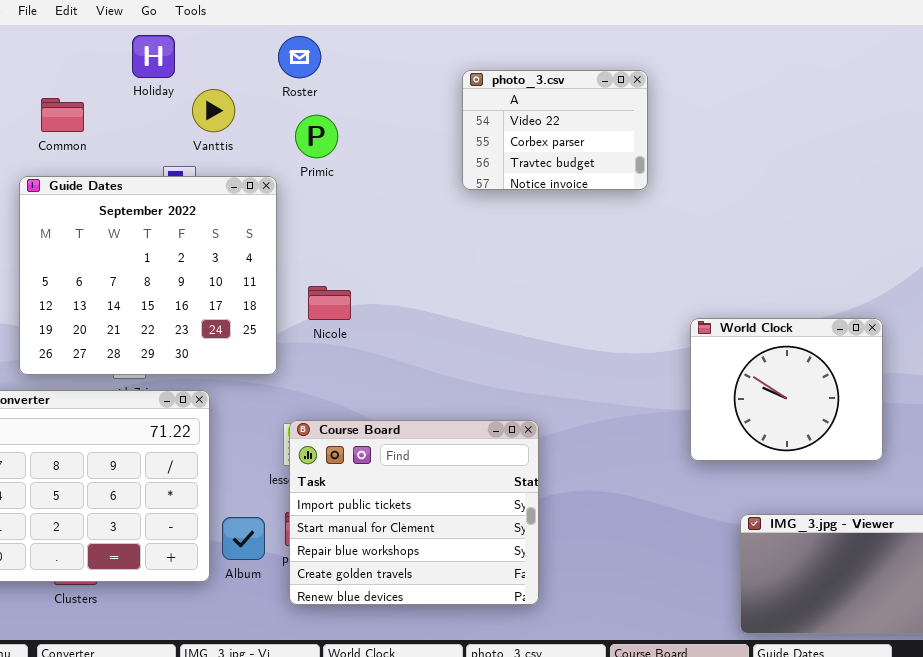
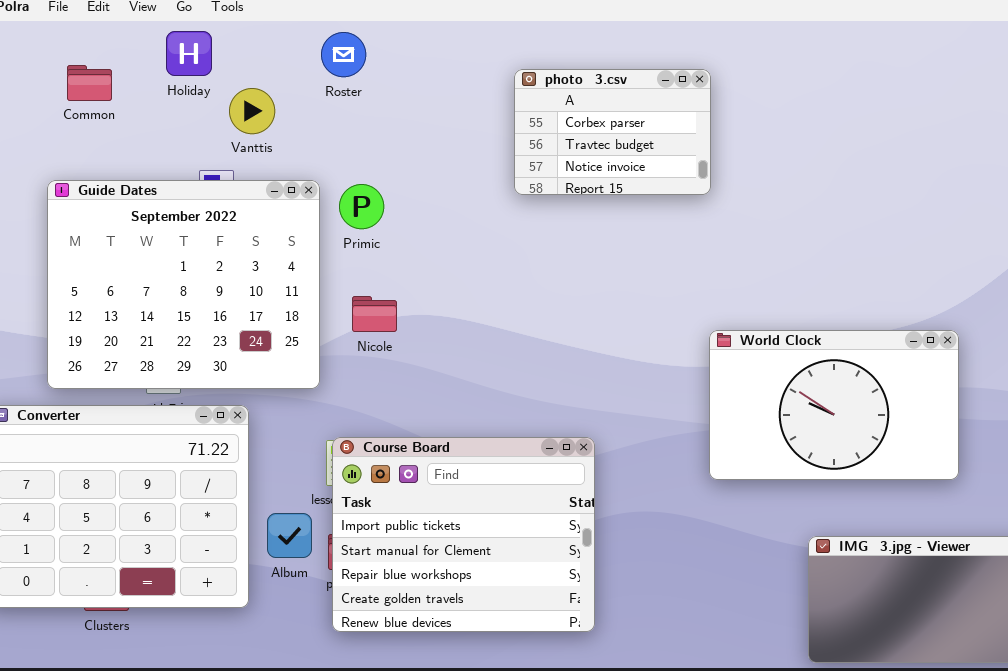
photo_3.csv: [462,70,648,190] -> [514,69,711,195], scrolled down 1 row
Common: [41,98,84,132] -> [67,65,112,101], moved
Primic: [295,115,338,158] -> [339,184,384,229], moved
World Clock: [690,318,883,461] -> [709,330,959,480], resized
Album: [222,517,265,560] -> [267,513,312,558], moved

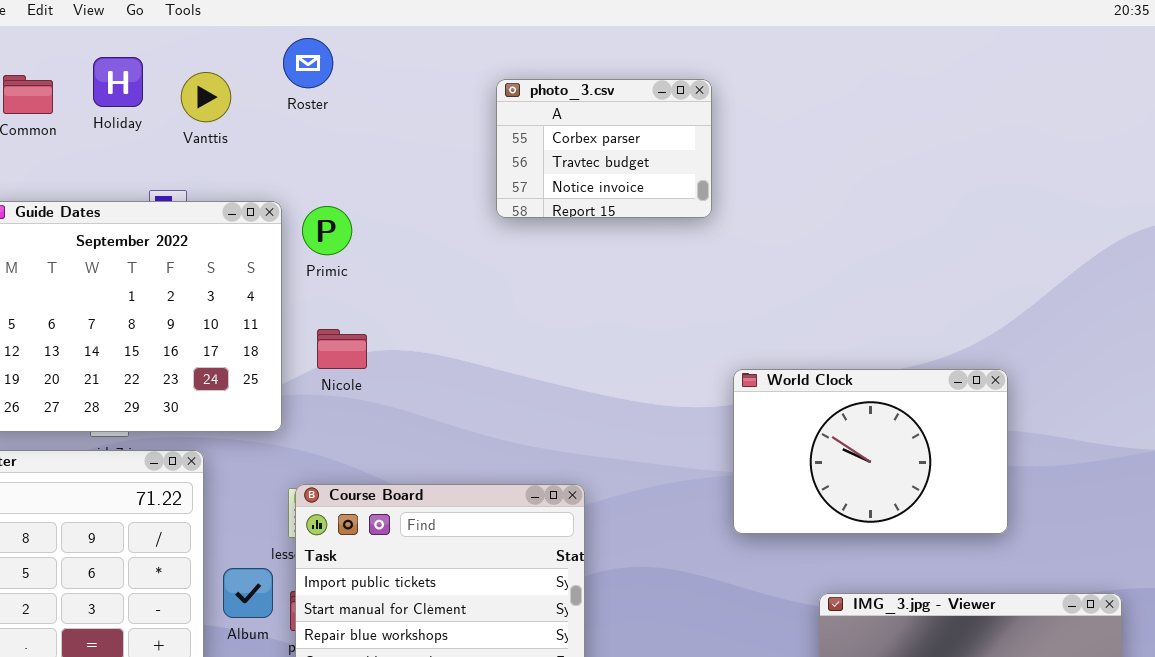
Holiday: [166,31,212,76] -> [93,57,143,107], moved
Vanttis: [229,88,275,134] -> [181,72,231,122], moved
World Clock: [709,330,959,480] -> [733,369,1008,534], moved

